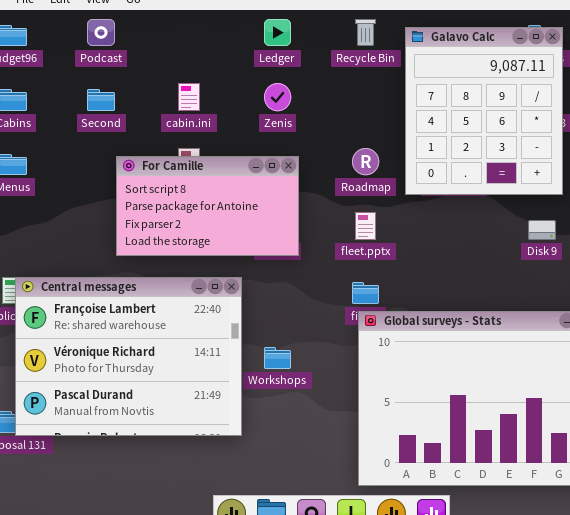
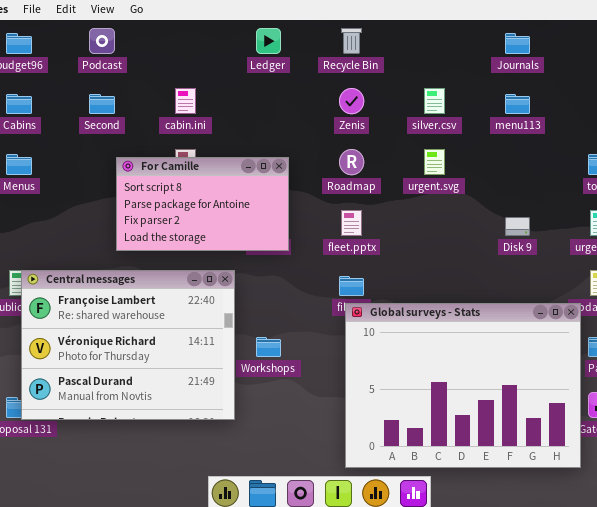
Galavo Calc: [405,27,563,195] -> none, closed
Zenis: [264,83,291,111] -> [339,88,364,114], moved

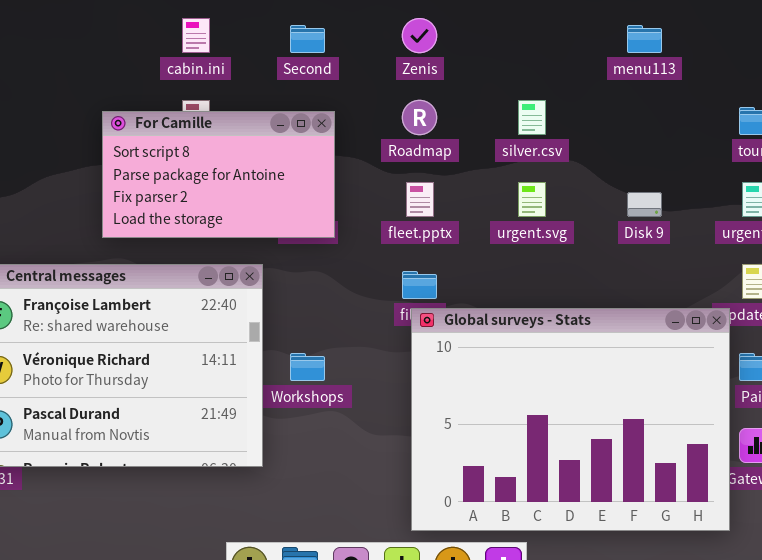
silver.csv: [424,88,445,114] -> [518,100,546,135], moved
Second: [89,94,115,114] -> [290,25,325,53], moved
urgent.svg: [424,149,445,175] -> [518,182,546,217], moved

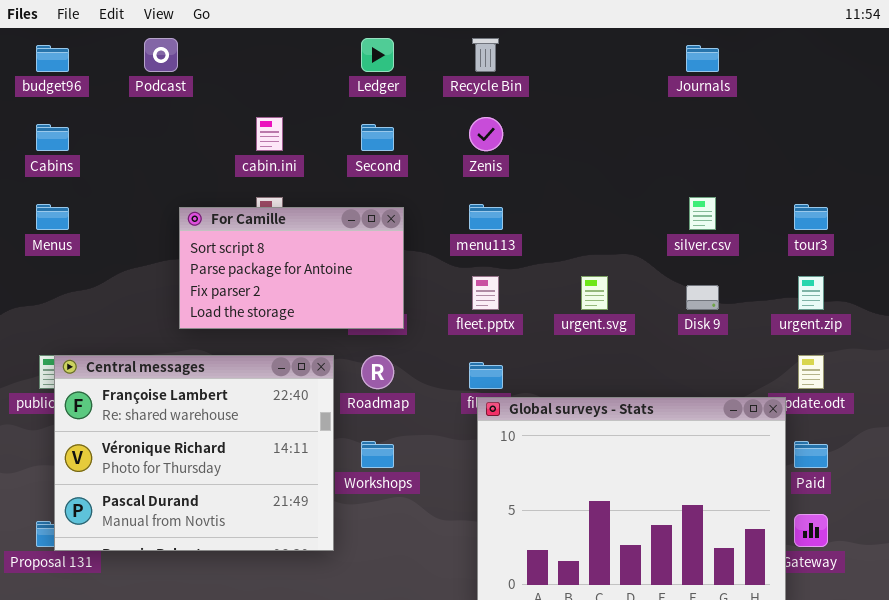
menu113: [627,25,662,53] -> [469,204,503,230], moved
Roadmap: [402,100,437,135] -> [361,355,394,389], moved
silver.csv: [518,100,546,135] -> [689,197,716,230], moved

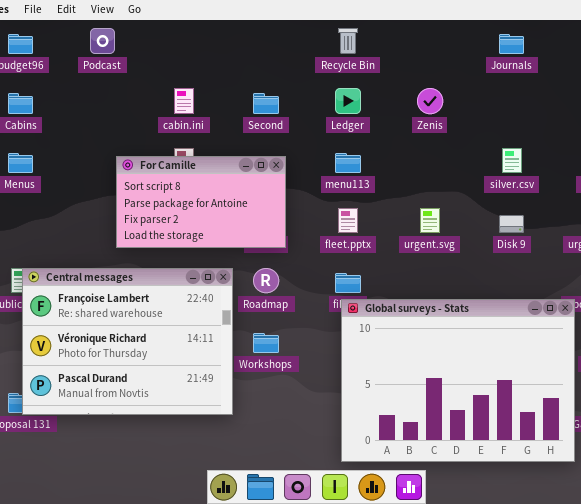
Ledger: [361,38,394,72] -> [335,88,361,114], moved
Zenis: [469,117,503,151] -> [417,88,443,114], moved

